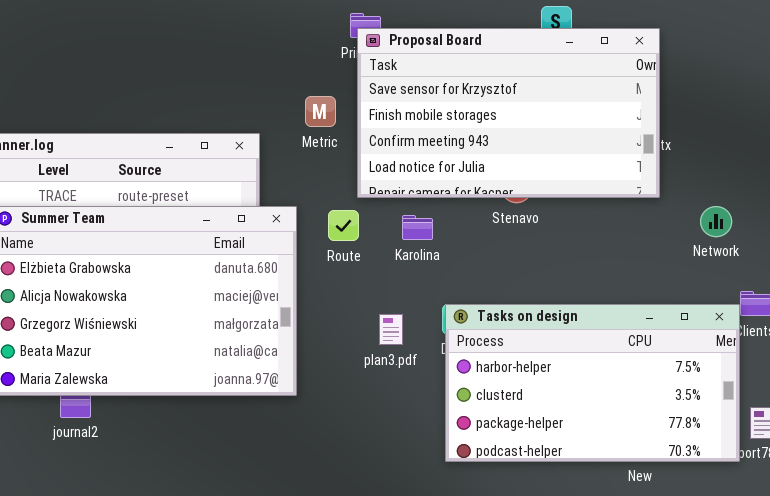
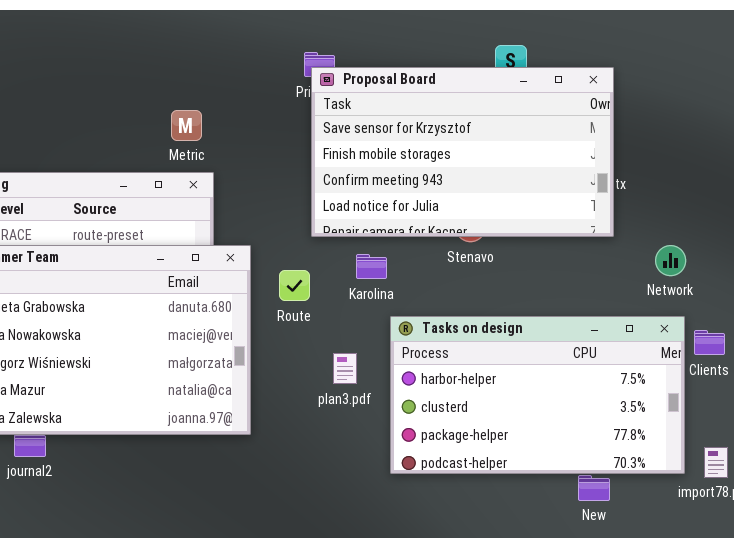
Metric: [305,96,336,127] -> [171,110,202,141], moved
Route: [328,210,359,241] -> [279,270,310,301], moved
Tasks on design: [445,304,740,462] -> [390,316,685,474], moved

